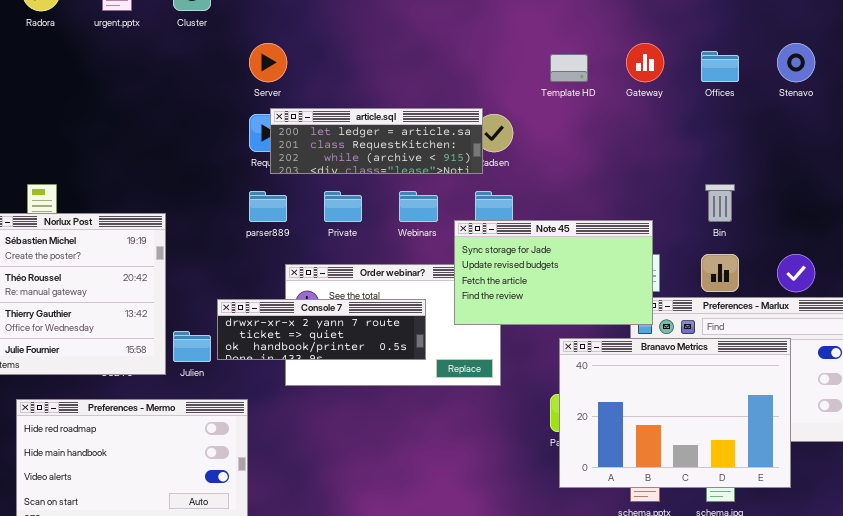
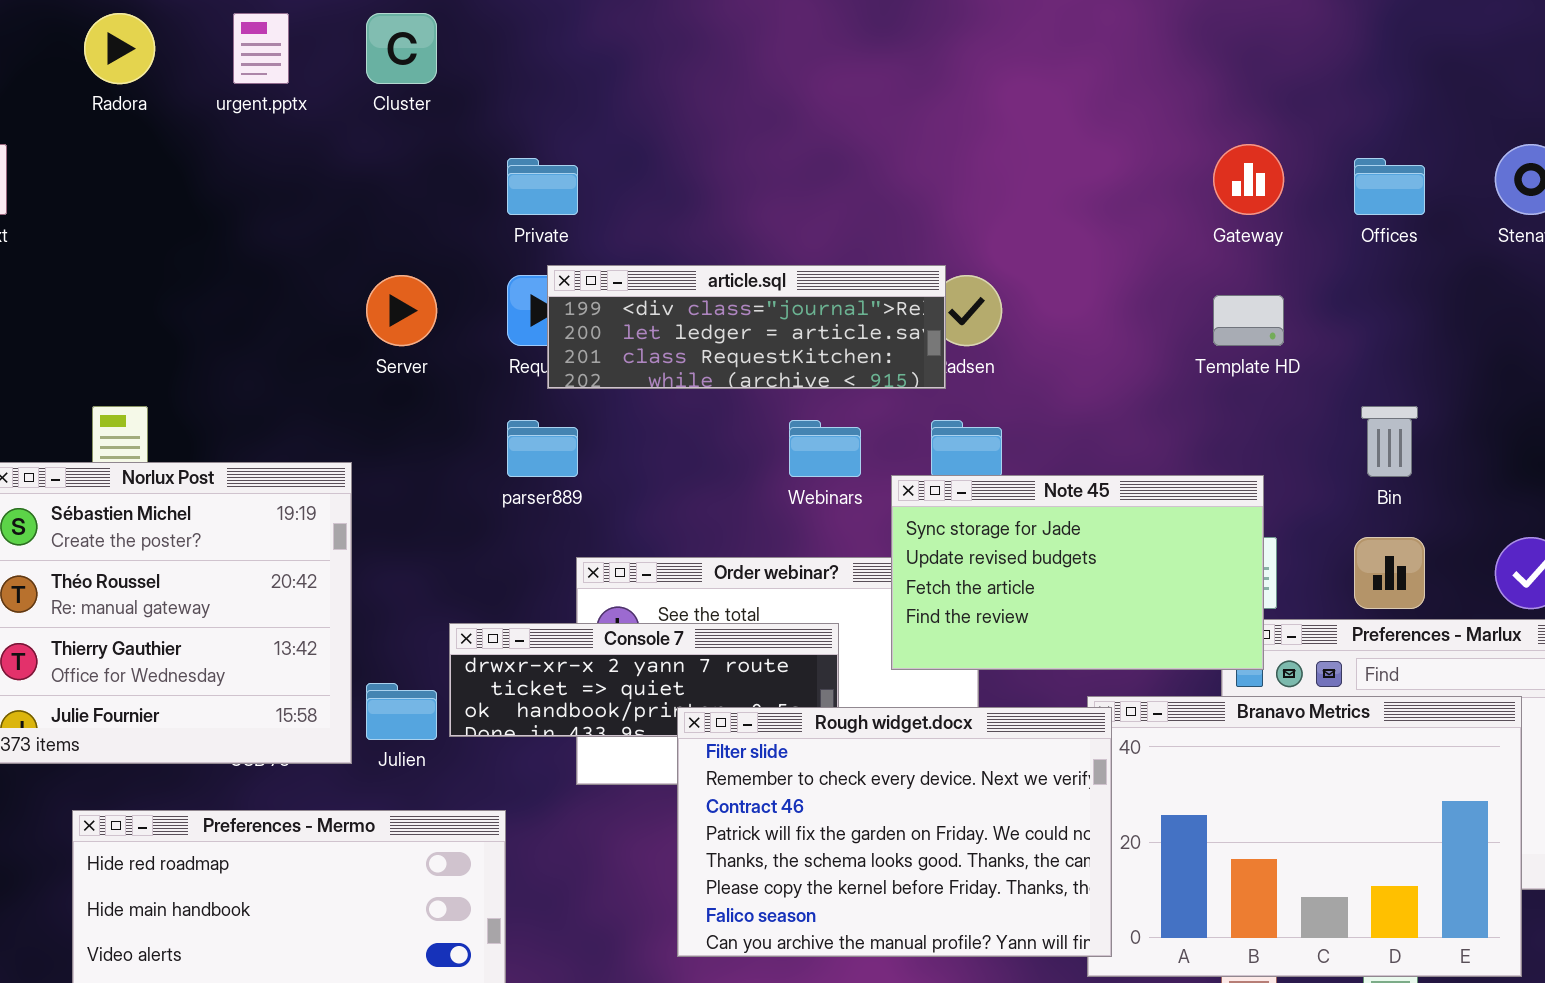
Server: [249,43,287,82] -> [366,275,437,346], moved
Template HD: [550,54,588,82] -> [1213,295,1284,346], moved
article.sql: [270,108,483,174] -> [547,265,946,389], scrolled up 1 row
Private: [324,191,362,222] -> [507,158,578,215], moved
Rough widget.docx: none -> [677,707,1112,957], opened

